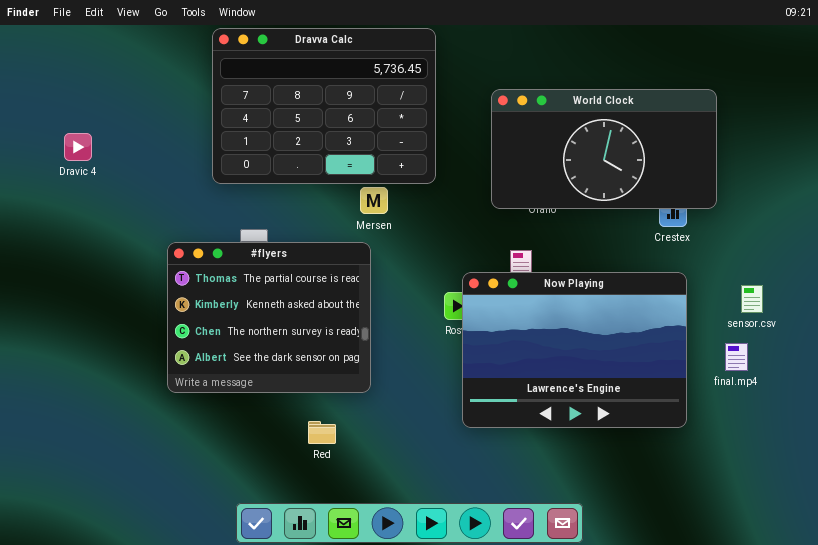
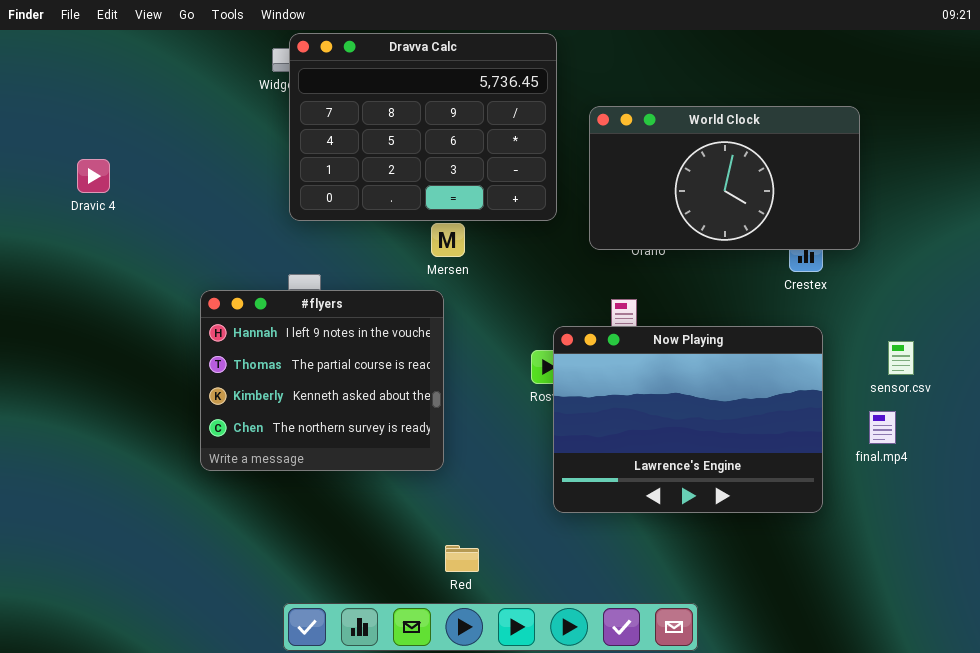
Dravva Calc: [212,28,436,184] -> [289,33,557,221], moved
#flyers: [167,242,371,393] -> [200,290,444,471], scrolled up 1 row
Red: [308,421,336,444] -> [445,545,479,572], moved

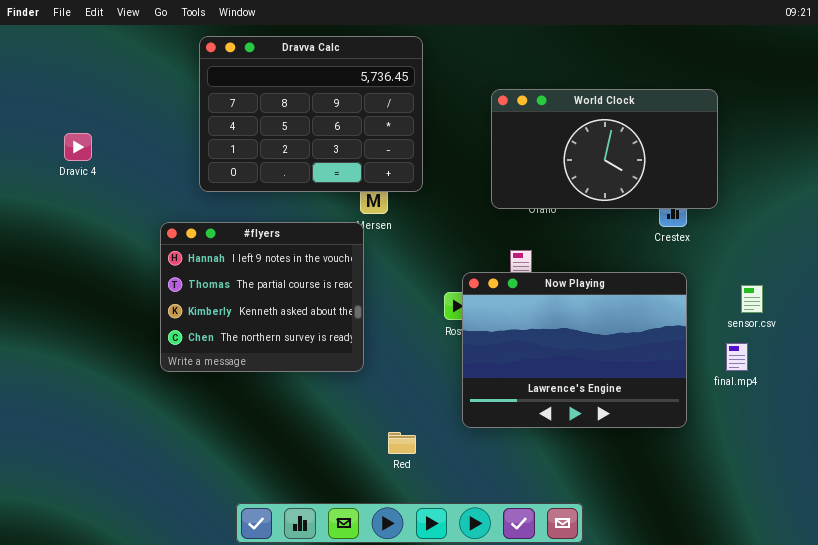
Dravva Calc: [289,33,557,221] -> [199,36,423,192], moved
#flyers: [200,290,444,471] -> [160,222,364,372], moved
Red: [445,545,479,572] -> [388,432,416,454], moved

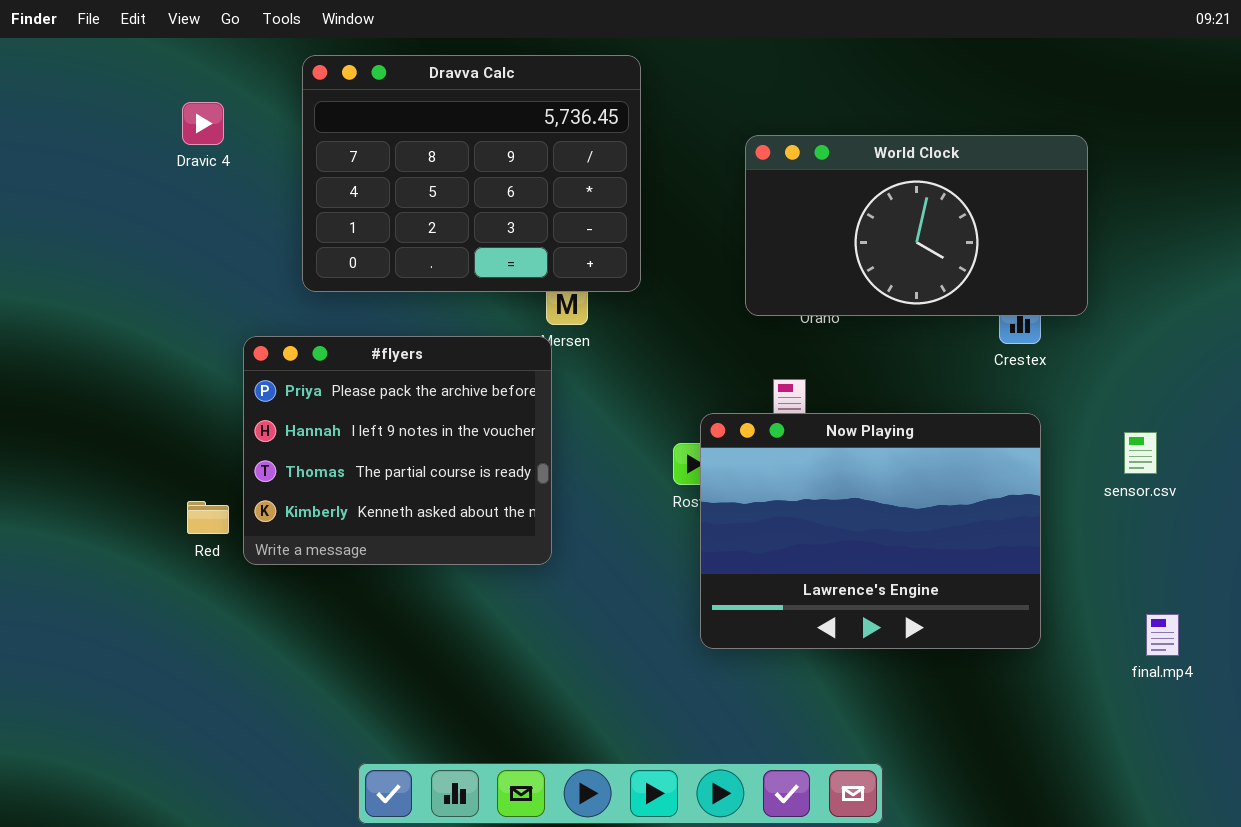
Dravic 4: [64,133,92,161] -> [182,102,224,145], moved
#flyers: [160,222,364,372] -> [243,336,552,565], scrolled up 1 row
final.mp4: [726,343,748,371] -> [1146,614,1179,656], moved
Red: [388,432,416,454] -> [187,501,229,534], moved

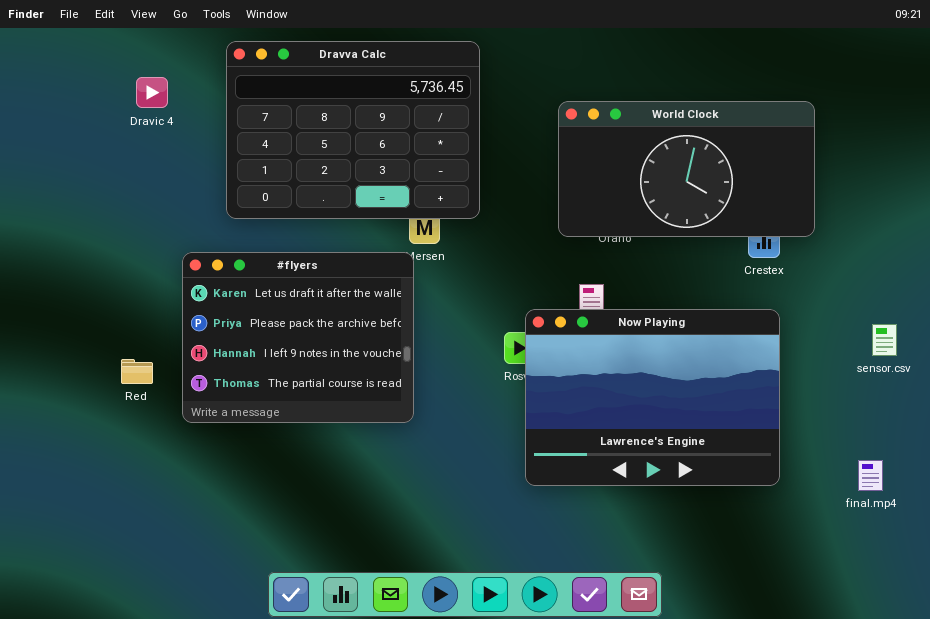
#flyers: [243,336,552,565] -> [182,252,414,423], scrolled up 1 row
sensor.csv: [1124,432,1157,474] -> [872,324,897,356], moved
Red: [187,501,229,534] -> [121,359,153,384], moved

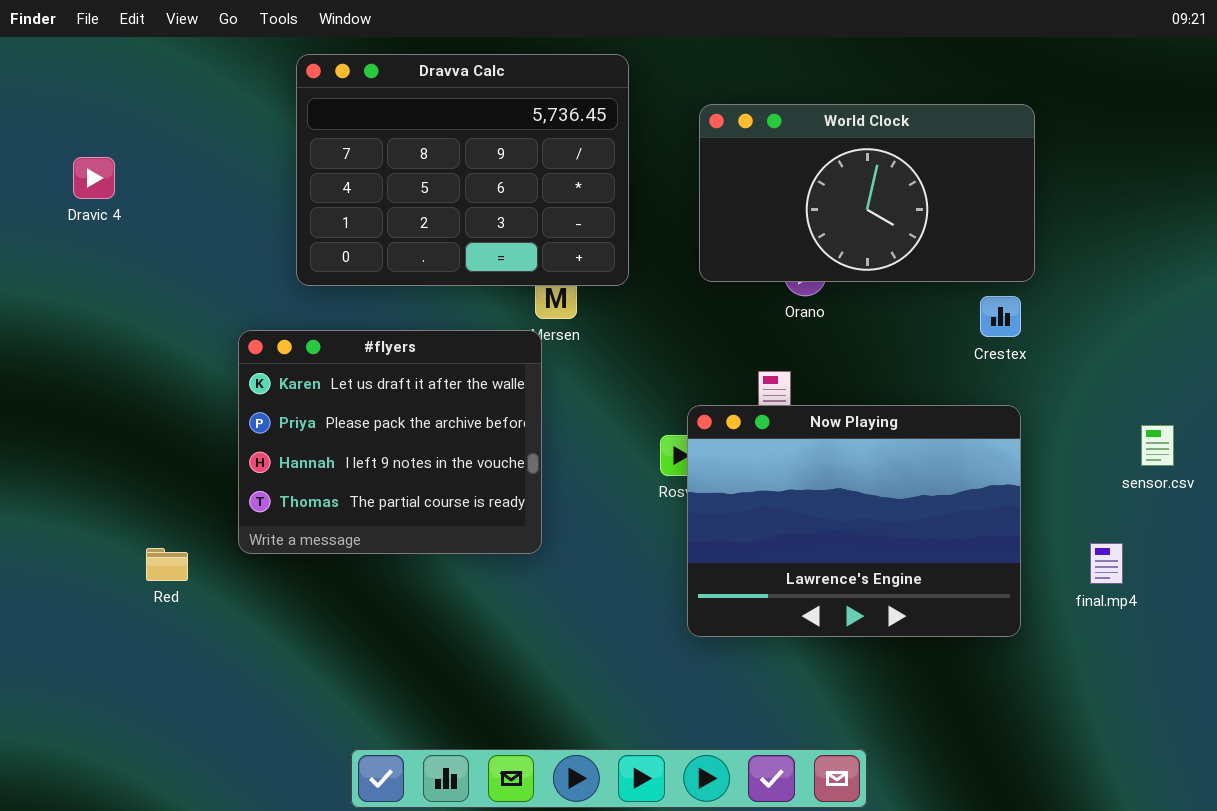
Dravic 4: [136,77,168,108] -> [73,157,115,199], moved
World Clock: [558,101,815,237] -> [699,104,1035,282], moved
Red: [121,359,153,384] -> [146,548,188,581], moved
final.mp4: [858,460,883,491] -> [1090,543,1123,584], moved

